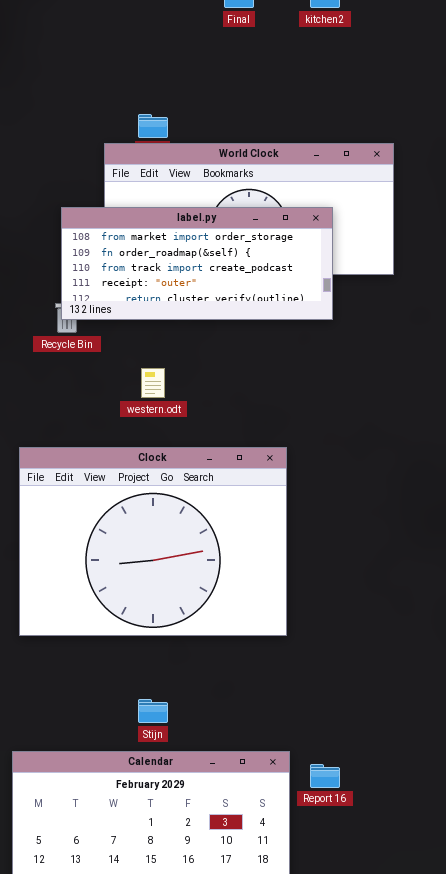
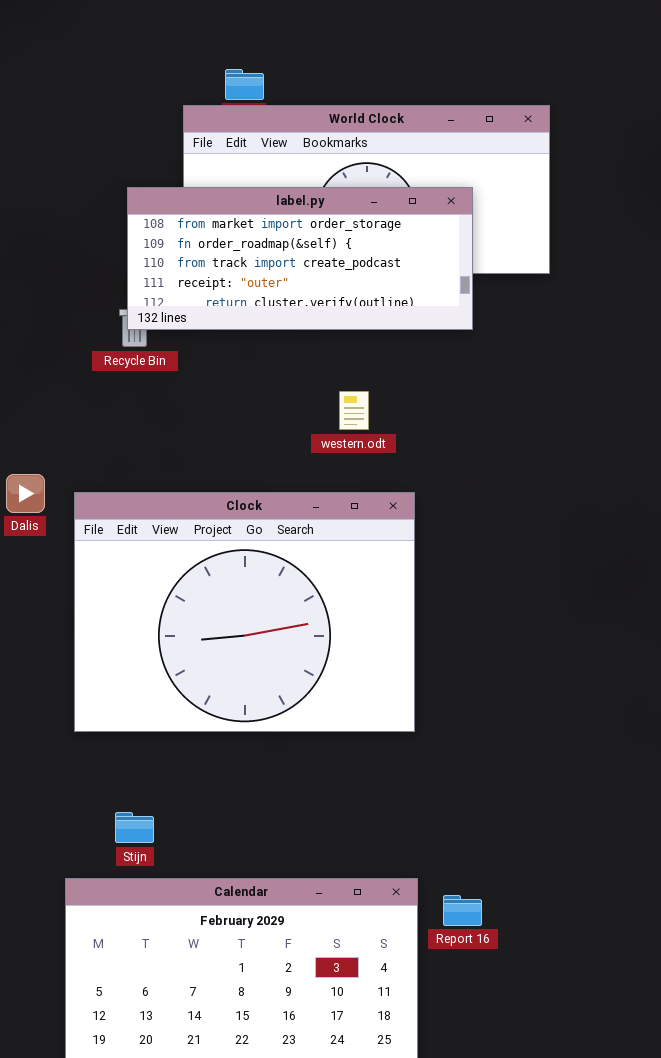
western.odt: [141,368,165,398] -> [339,391,369,430], moved
Stijn: [138,699,168,723] -> [115,812,154,843], moved

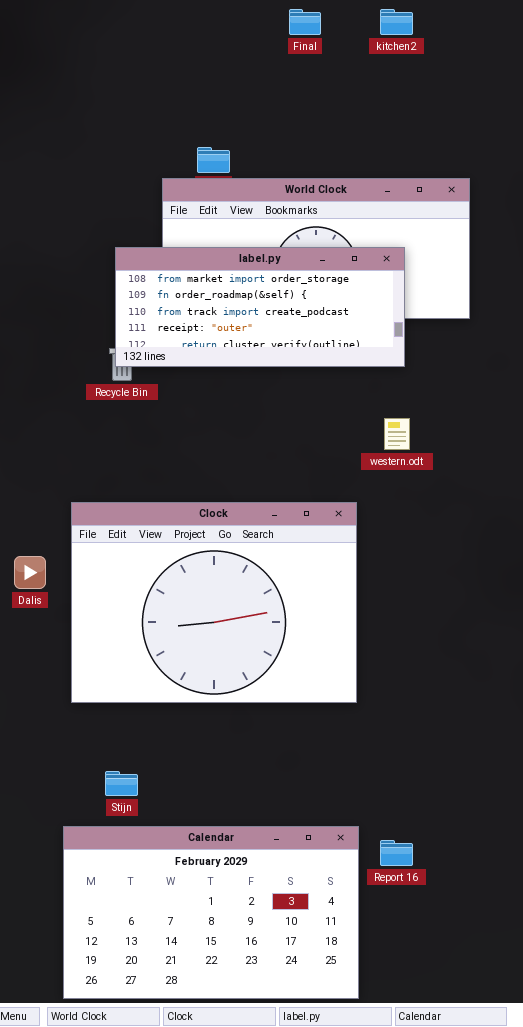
western.odt: [339,391,369,430] -> [384,418,410,450], moved
Dalis: [6,474,45,513] -> [14,556,46,589], moved

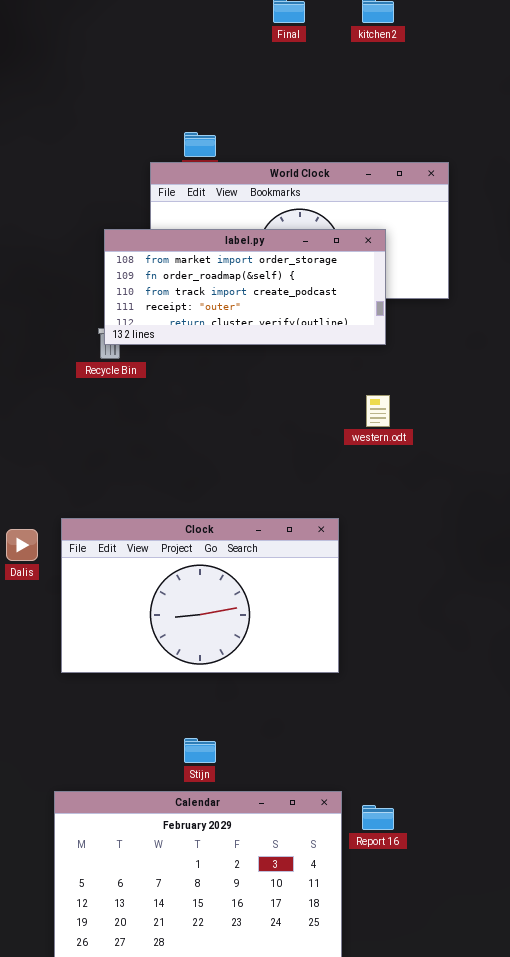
Clock: [71,502,357,703] -> [61,518,339,673], resized
Stijn: [105,771,138,796] -> [184,738,216,763], moved

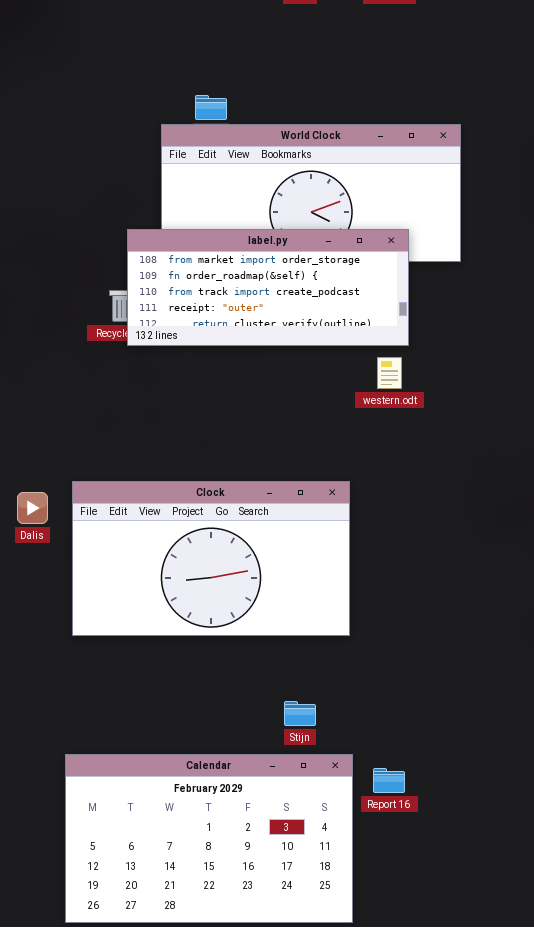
label.py: [104,229,386,345] -> [127,229,409,346], moved
Stijn: [184,738,216,763] -> [284,701,316,726], moved

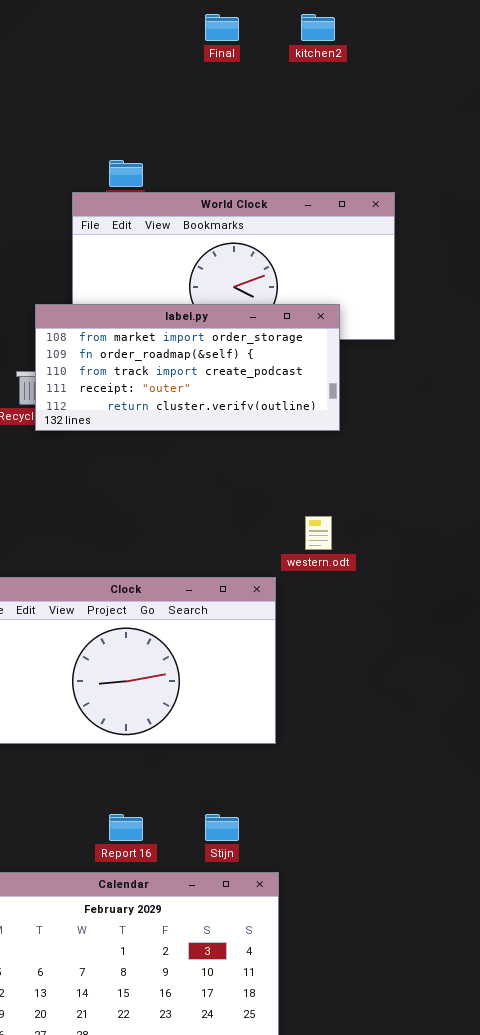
western.odt: [377,357,402,389] -> [305,516,332,550], moved
Report 16: [373,768,405,793] -> [109,814,143,841], moved

